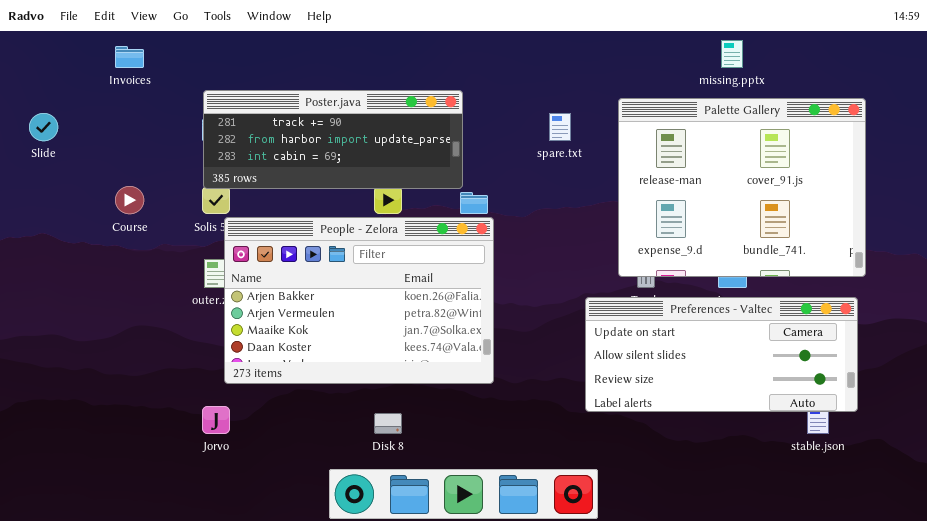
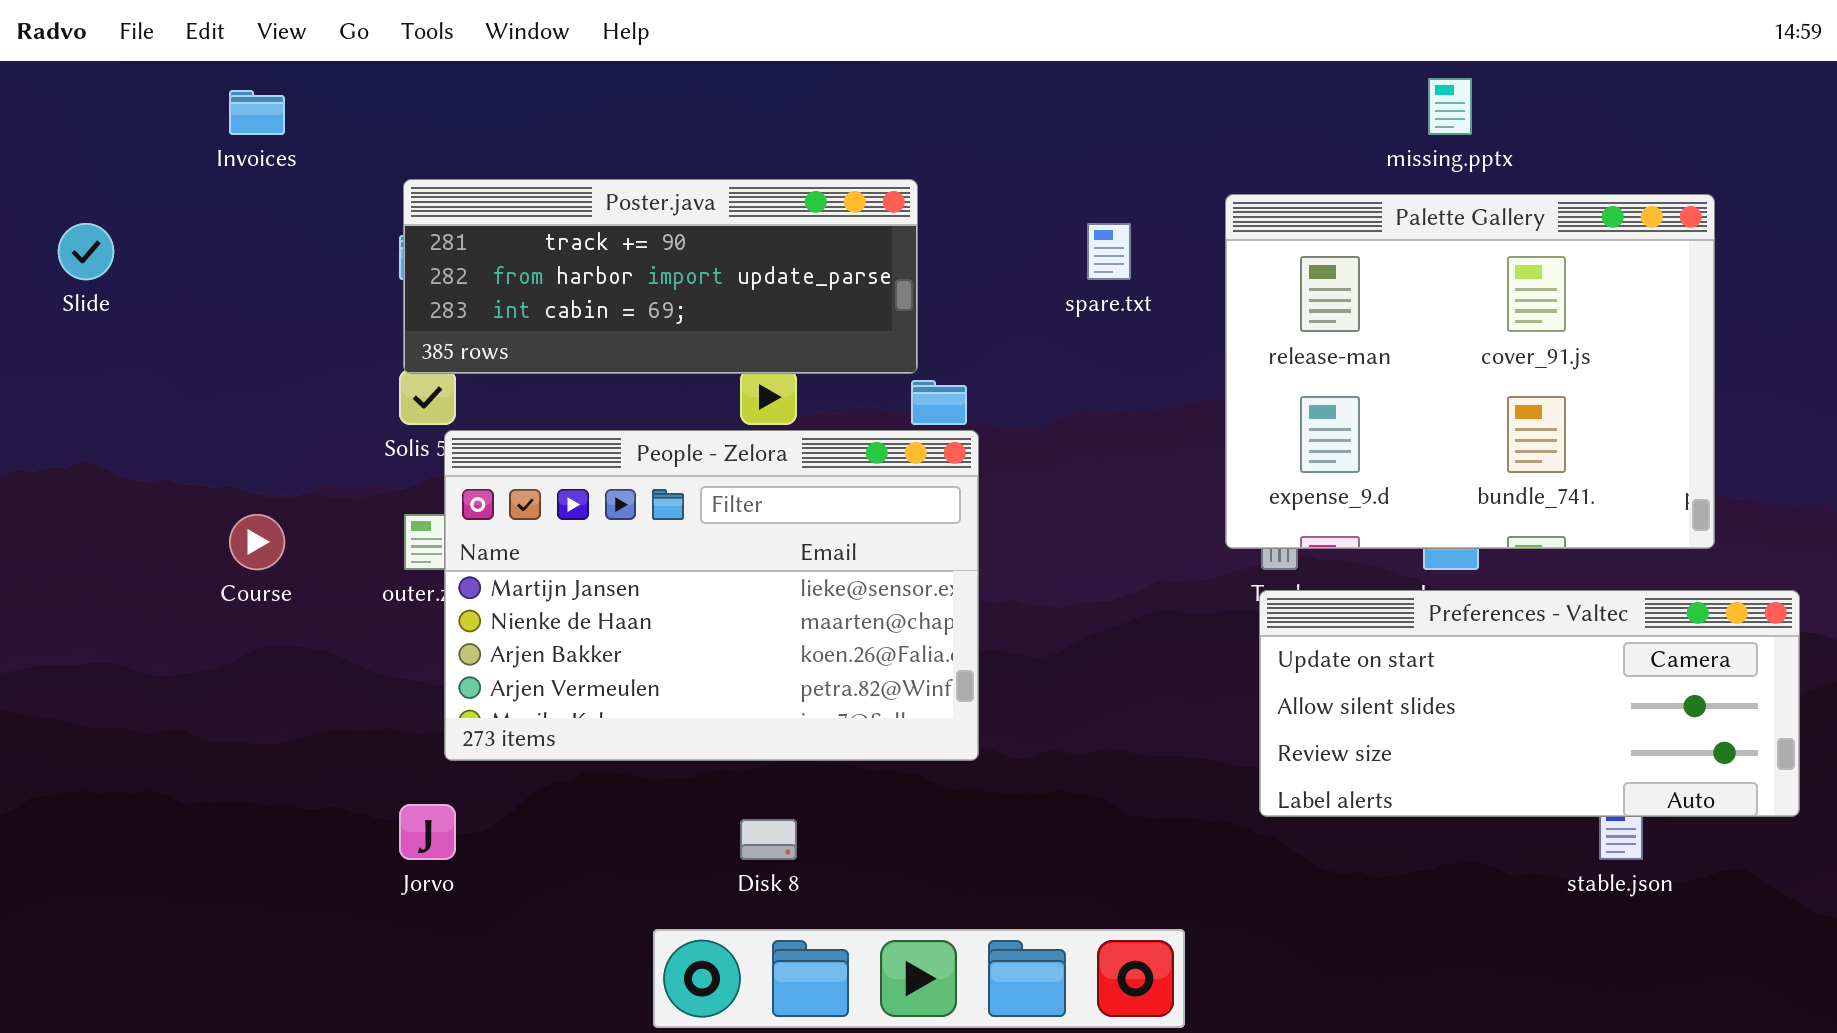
Course: [115,186,144,214] -> [229,514,285,570], moved
People - Zelora: [224,217,494,384] -> [444,430,979,761], scrolled up 2 rows
Preferences - Valtec: [585,297,858,412] -> [1259,590,1800,817], moved

